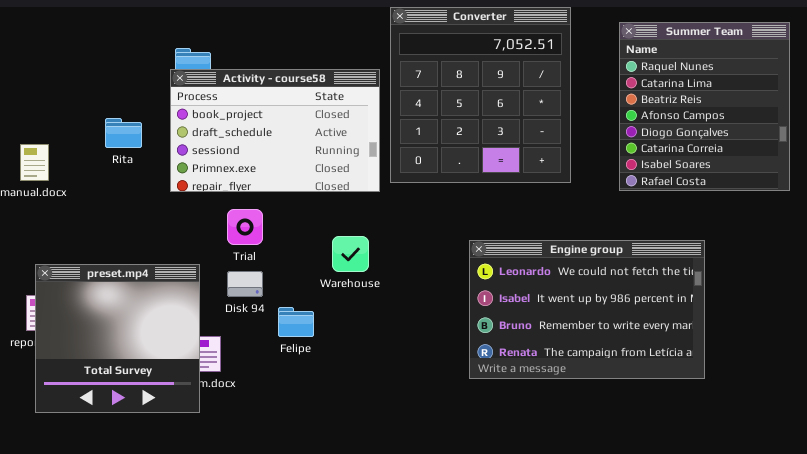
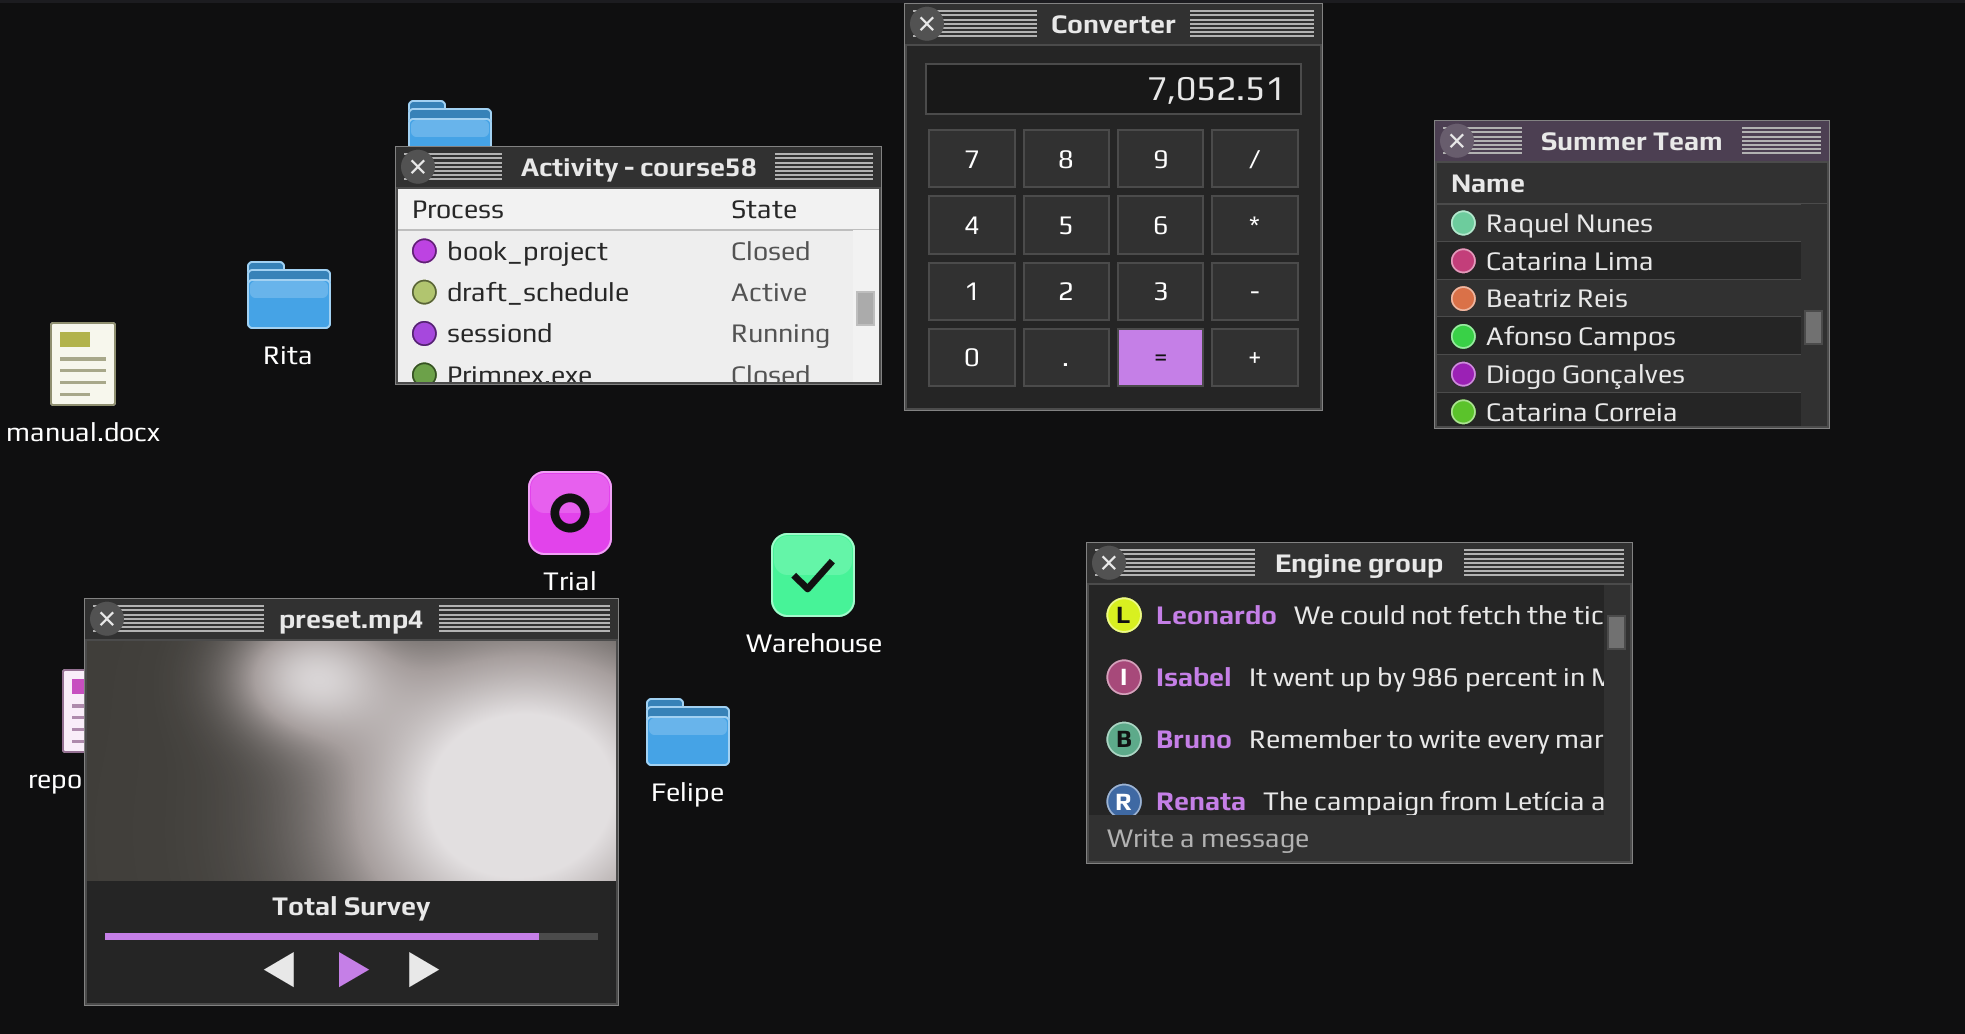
Summer Team: [619,22,790,191] -> [1434,120,1830,429], resized
Activity - course58: [170,69,380,192] -> [395,146,882,385], resized
preset.mp4: [35,264,200,413] -> [84,598,619,1006], resized

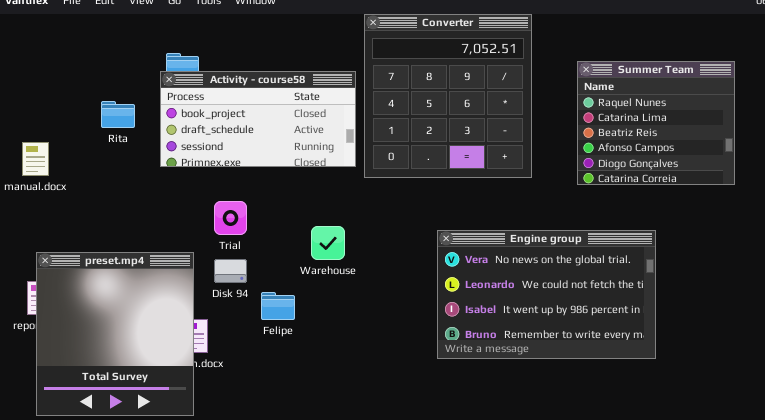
Rita: [247,261,331,329] -> [101,101,135,128], moved
Engine group: [1086,542,1633,864] -> [437,230,656,359], scrolled up 1 row
preset.mp4: [84,598,619,1006] -> [36,252,194,416], resized

